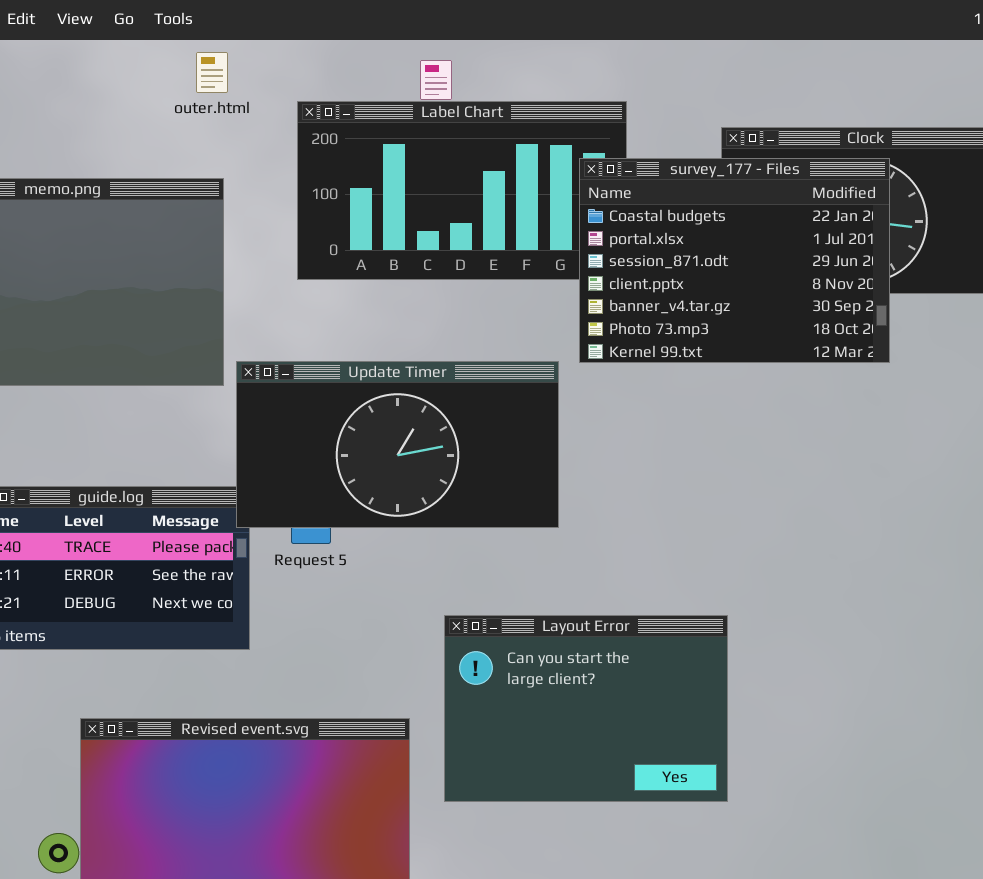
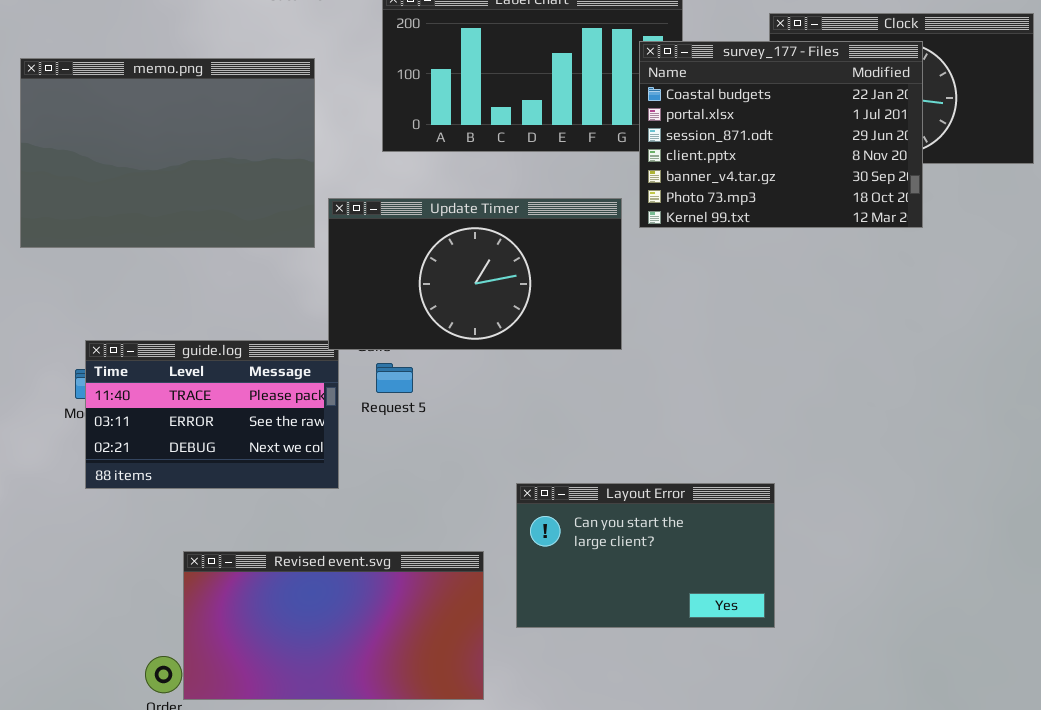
Update Timer: [236,361,559,528] -> [328,198,622,350], moved
Layout Error: [444,615,728,802] -> [516,483,775,628], resized

